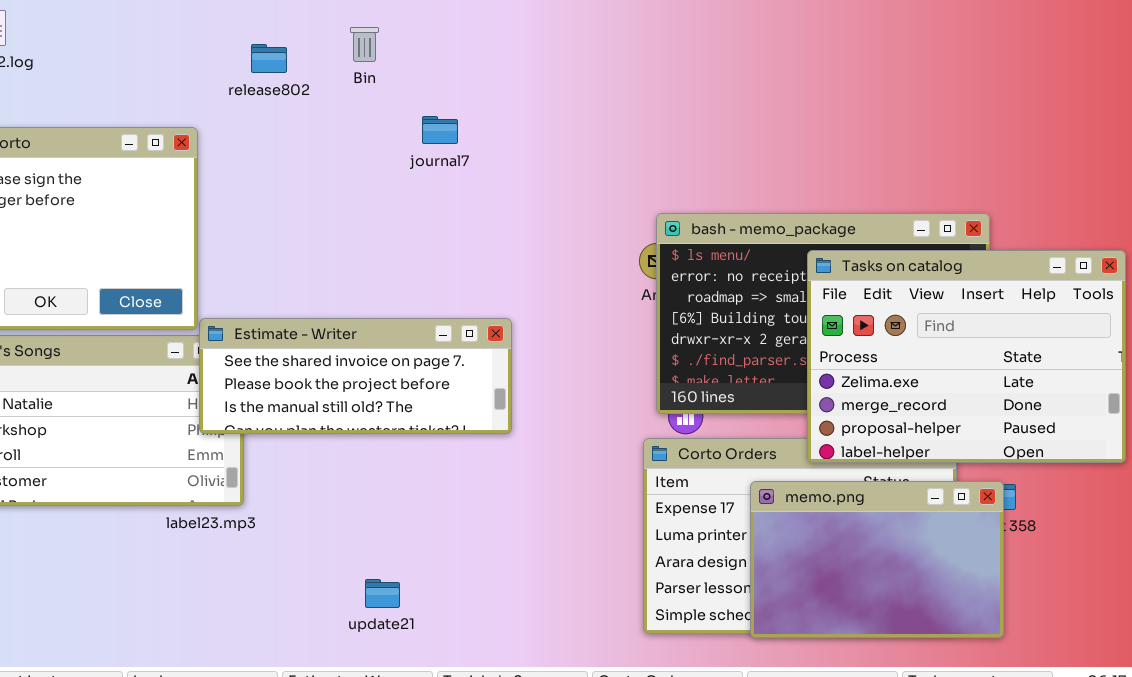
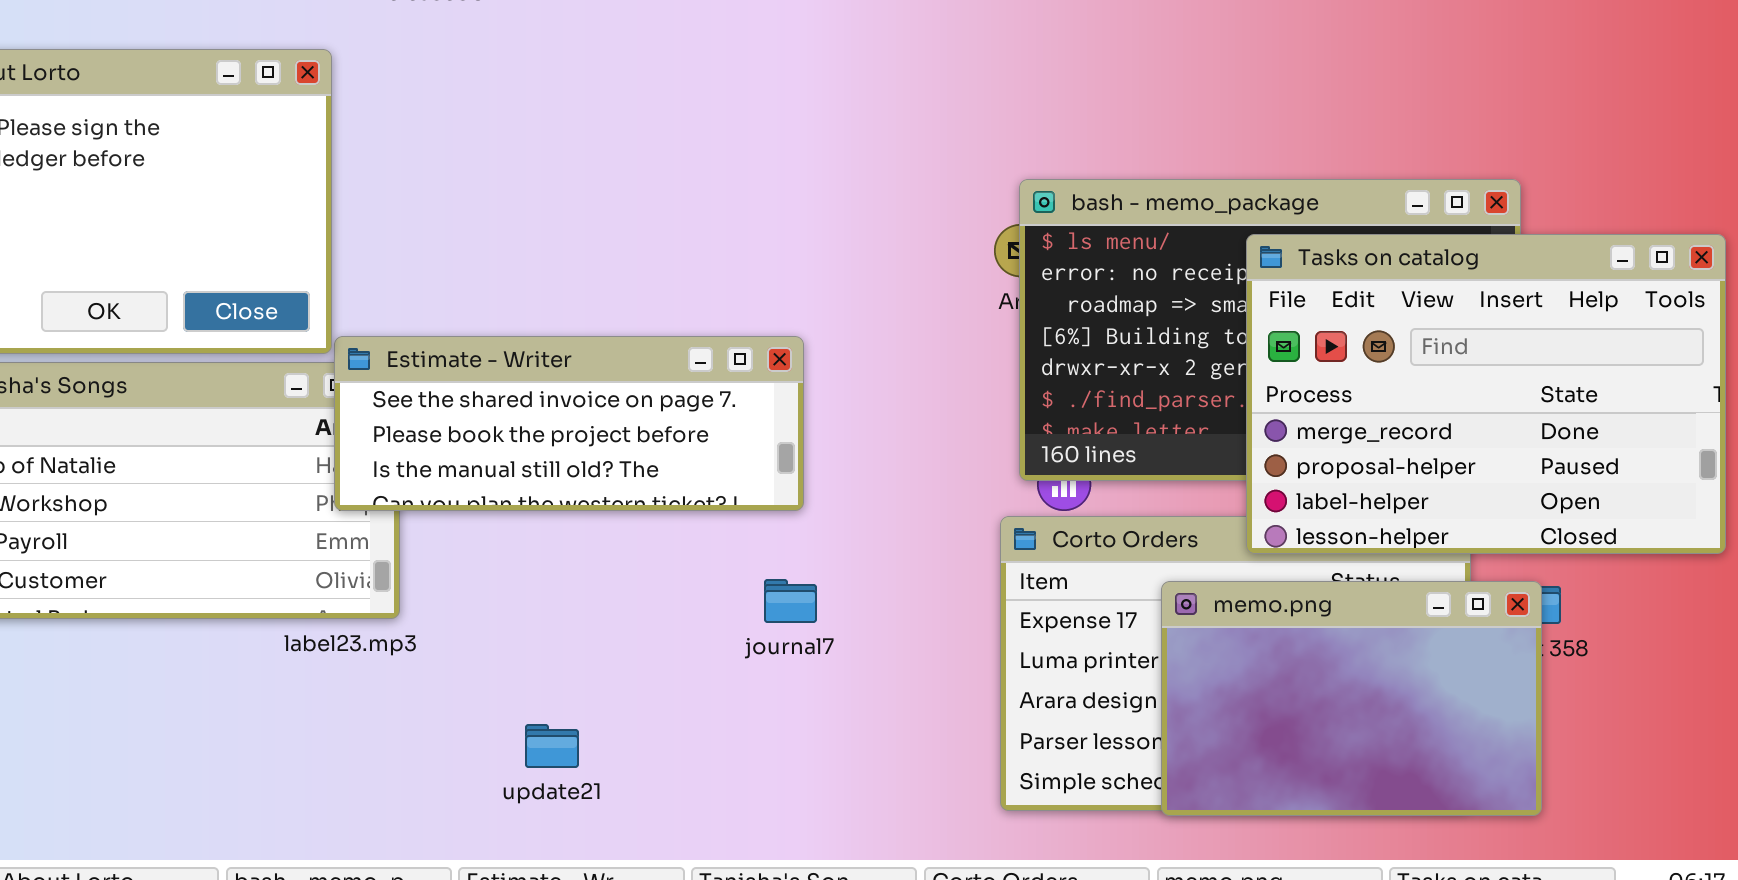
journal7: [422,116,458,144] -> [764,579,817,623], moved
Tasks on catalog: [807,250,1126,463] -> [1246,234,1726,554], scrolled down 1 row
update21: [365,579,400,608] -> [525,724,579,768], moved

